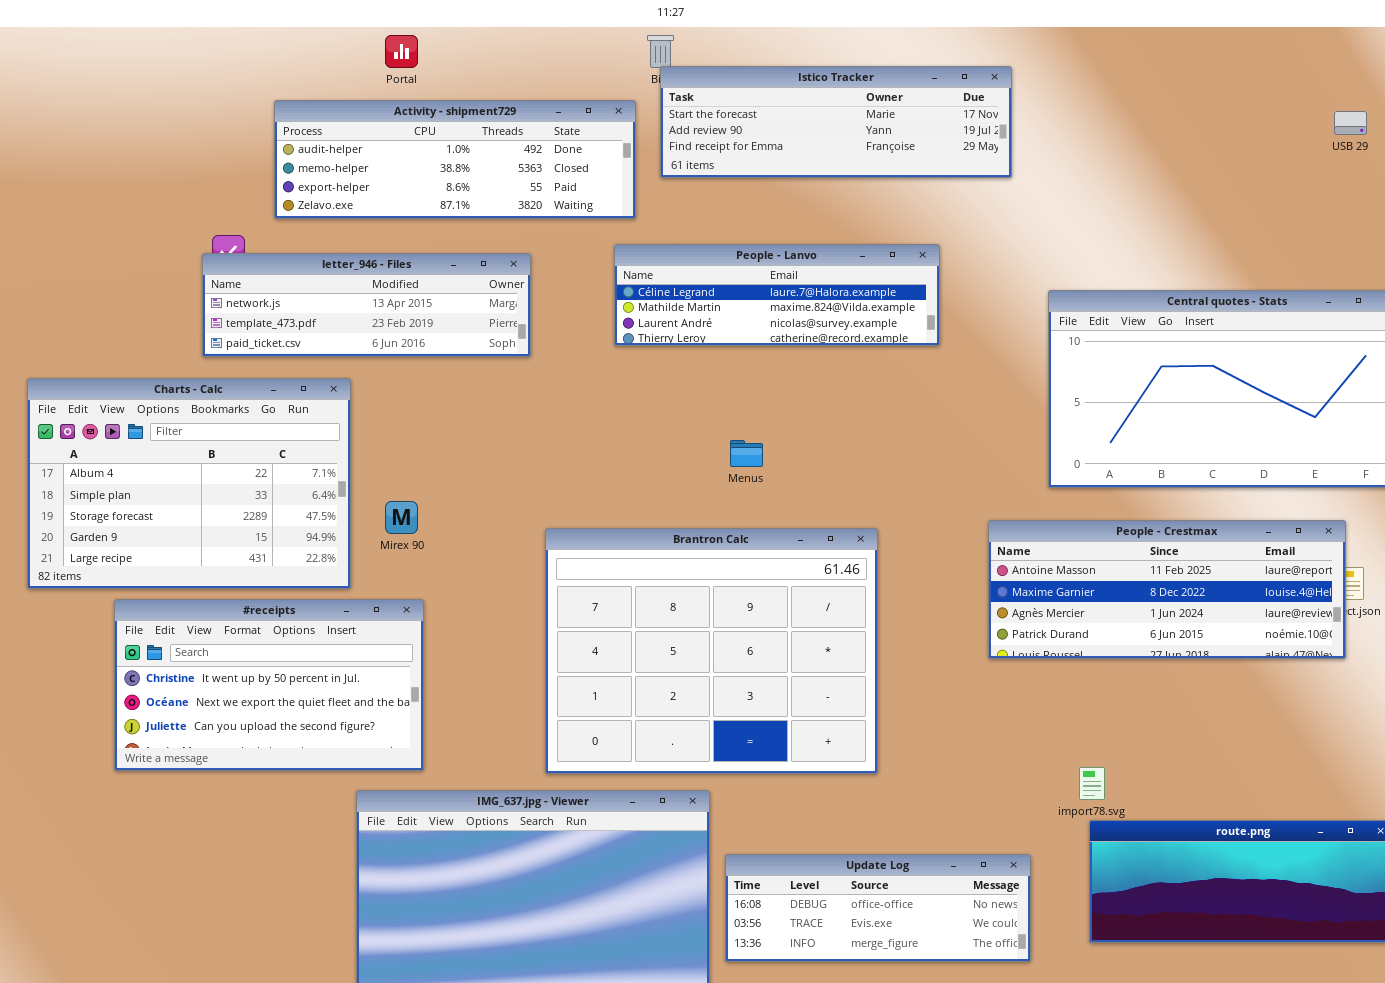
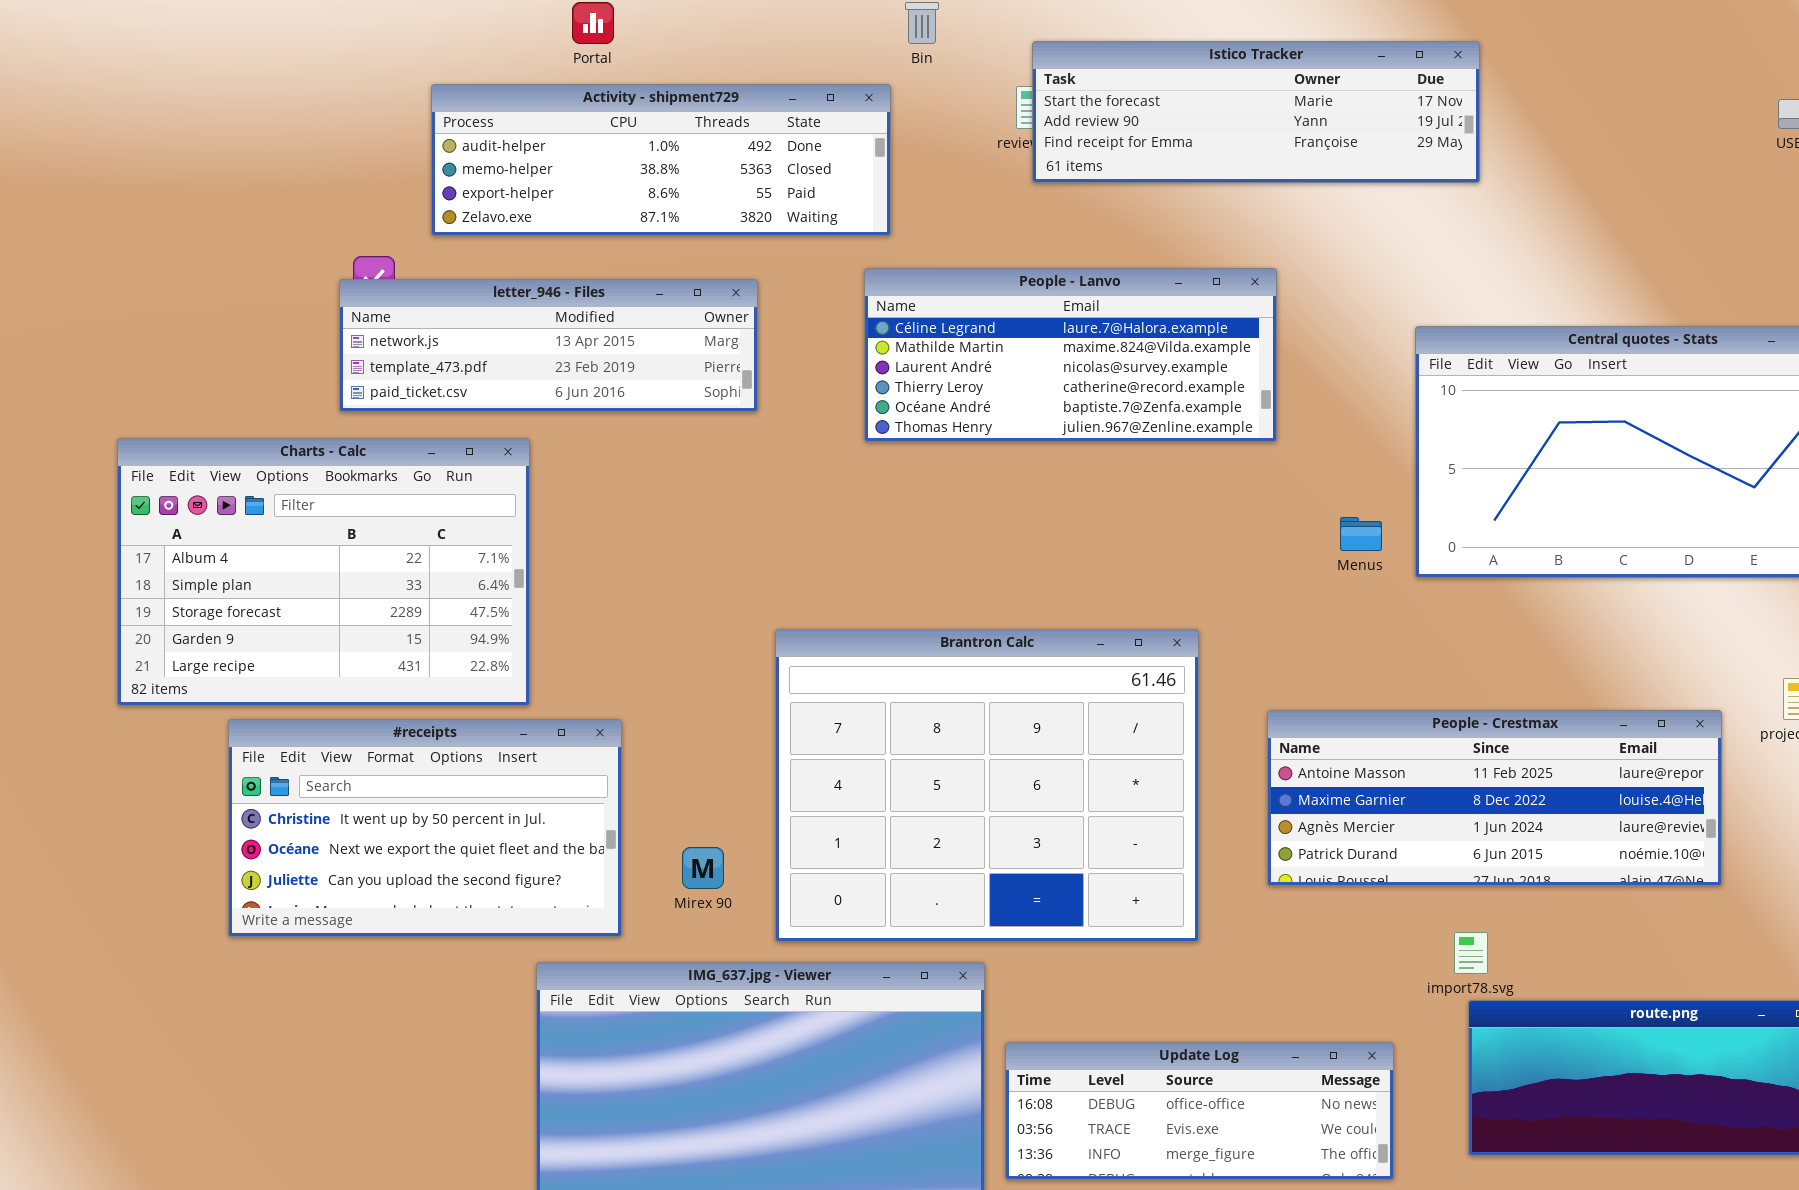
Istico Tracker: [660,66,1012,178] -> [1032,41,1480,183], moved
People - Lanvo: [614,244,940,346] -> [864,268,1277,442], resized
Menus: [730,440,763,467] -> [1340,517,1382,551], moved
Mirex 90: [385,501,418,534] -> [682,847,724,889], moved
People - Crestmax: [988,520,1346,659] -> [1267,710,1722,886], moved

